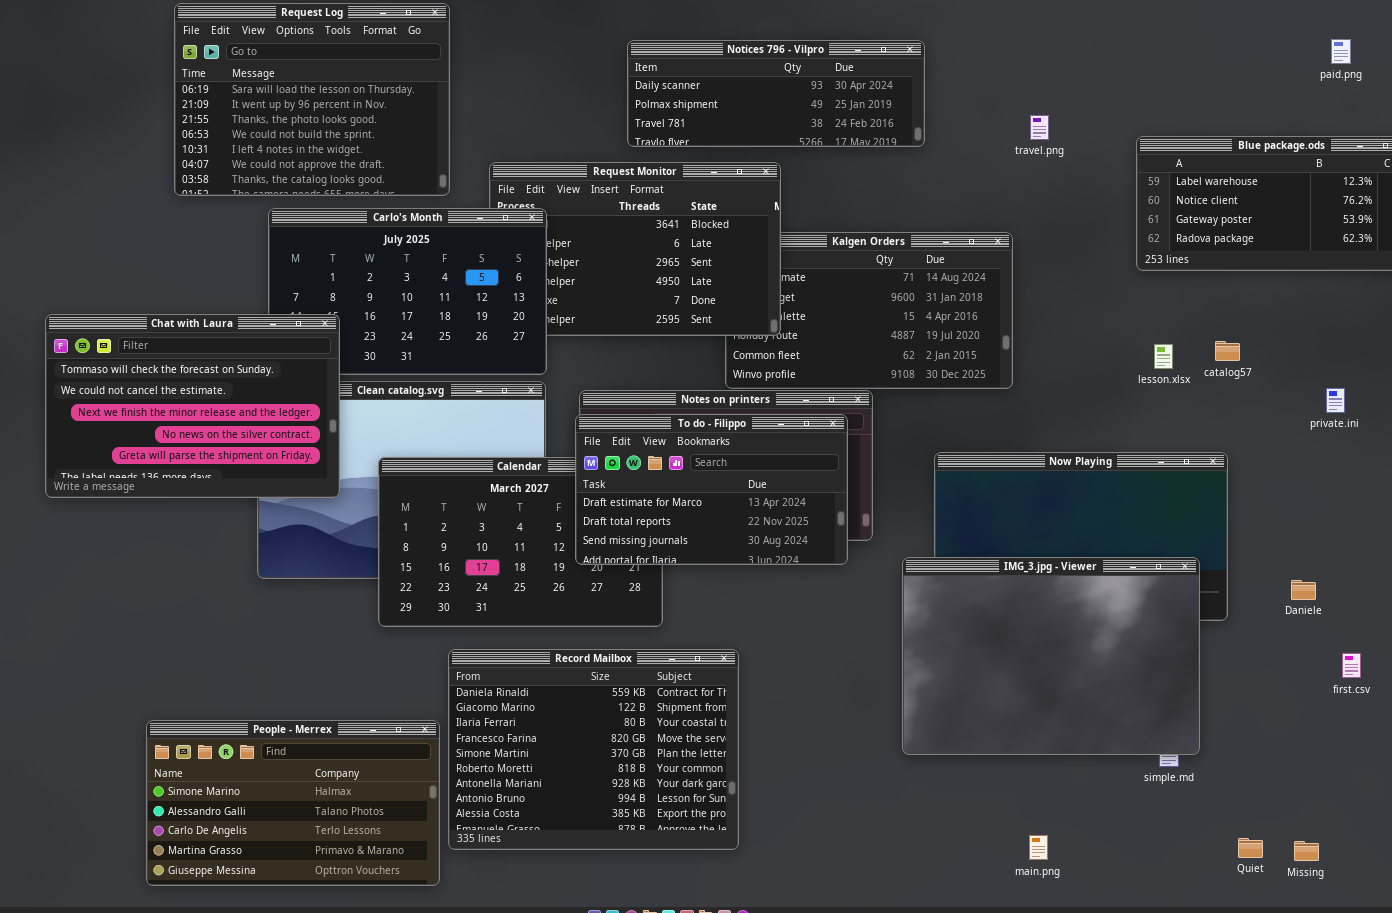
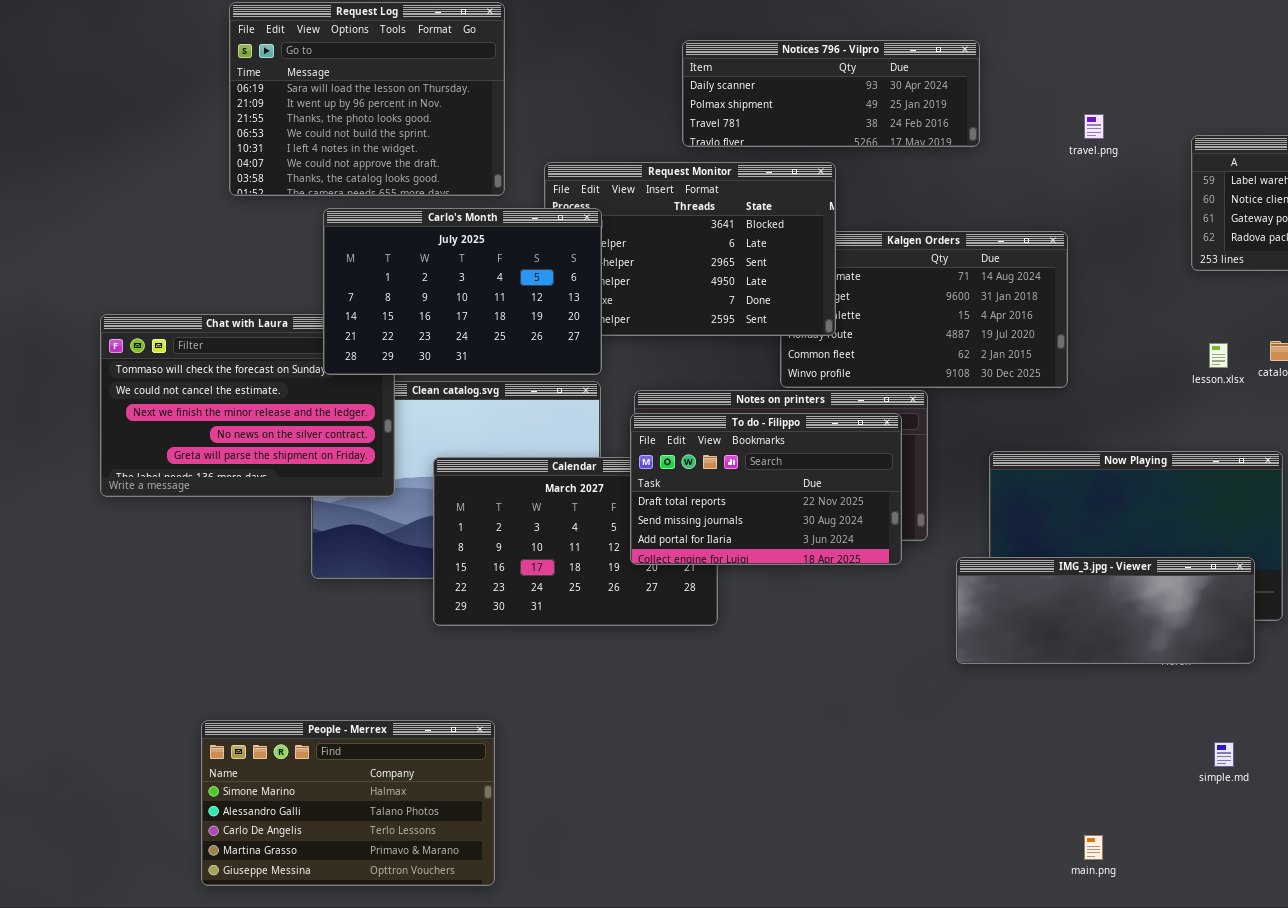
Carlo's Month: [268,208,547,375] -> [323,208,602,375], raised
To do - Filippo: [575,414,848,565] -> [630,413,902,565], scrolled down 1 row
IMG_3.jpg - Viewer: [902,557,1200,755] -> [956,557,1255,664], resized
Record Mailbox: [448,649,739,850] -> none, closed

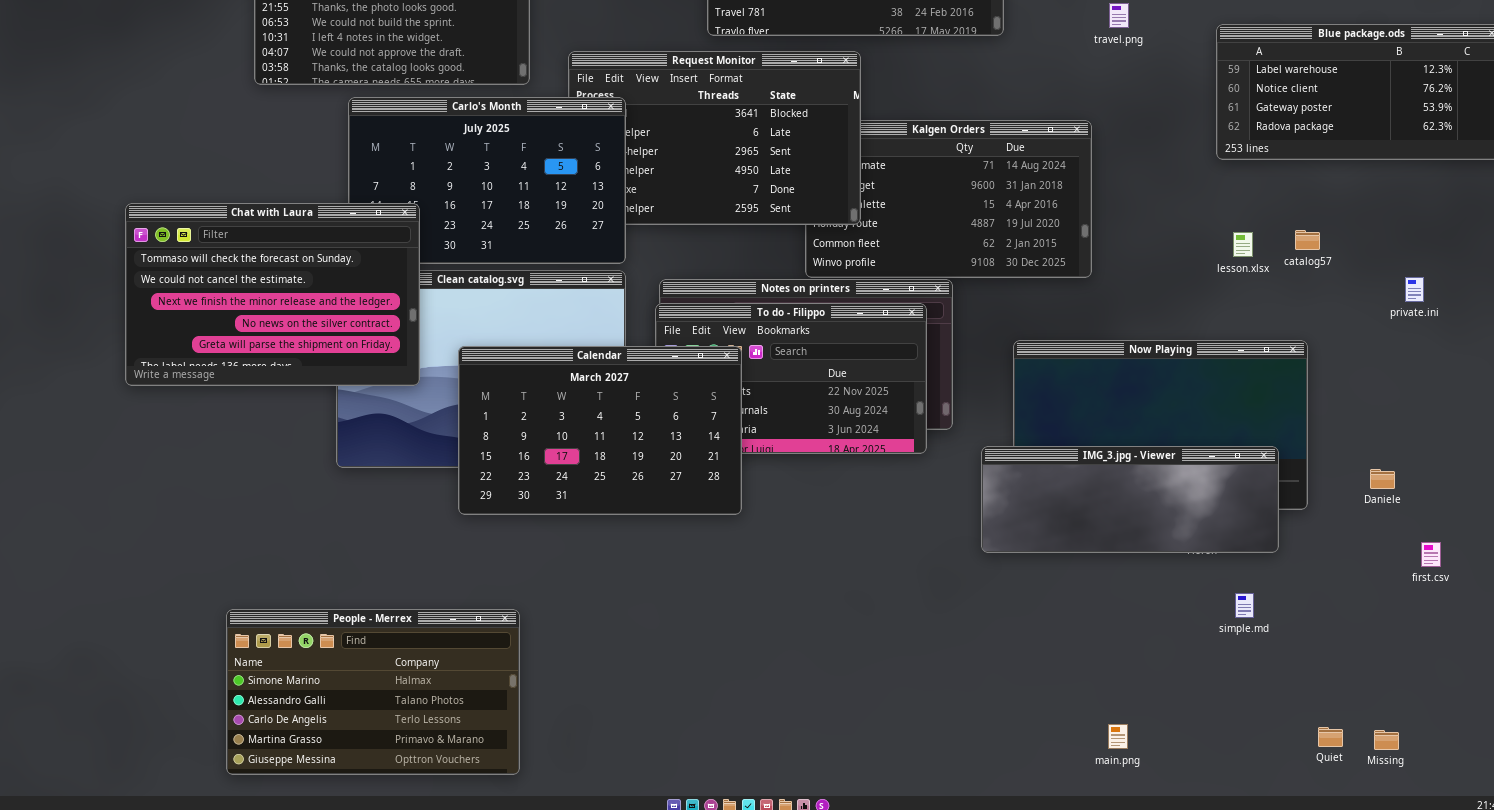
Chat with Laura: [100,314,395,497] -> [125,203,420,386], raised
Calendar: [433,457,718,626] -> [458,346,742,515], raised
simple.md: [1214,742,1234,767] -> [1235,593,1254,618], moved

